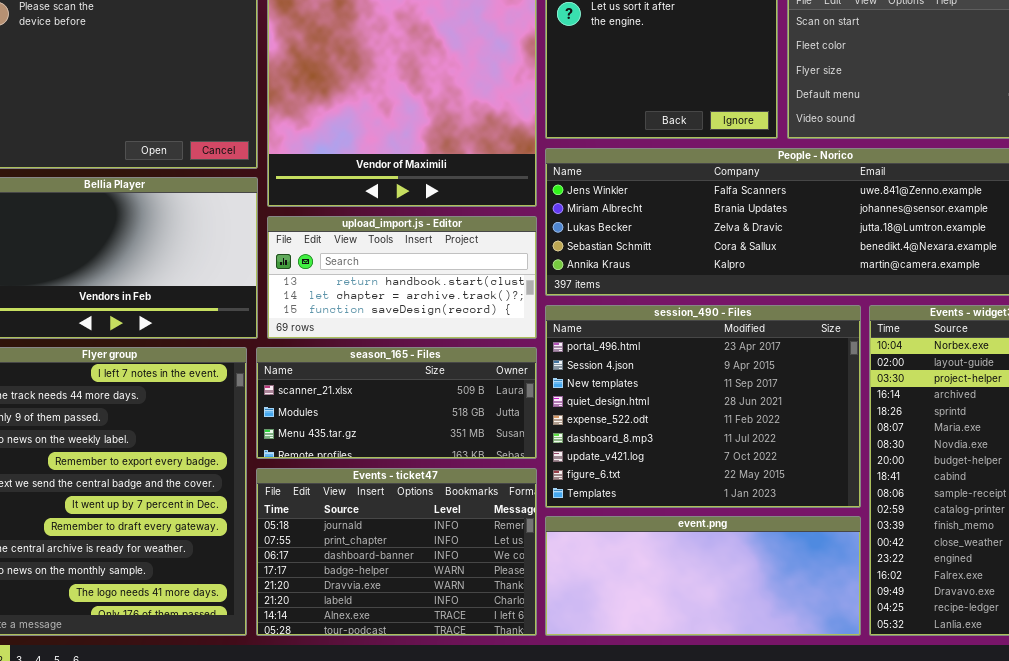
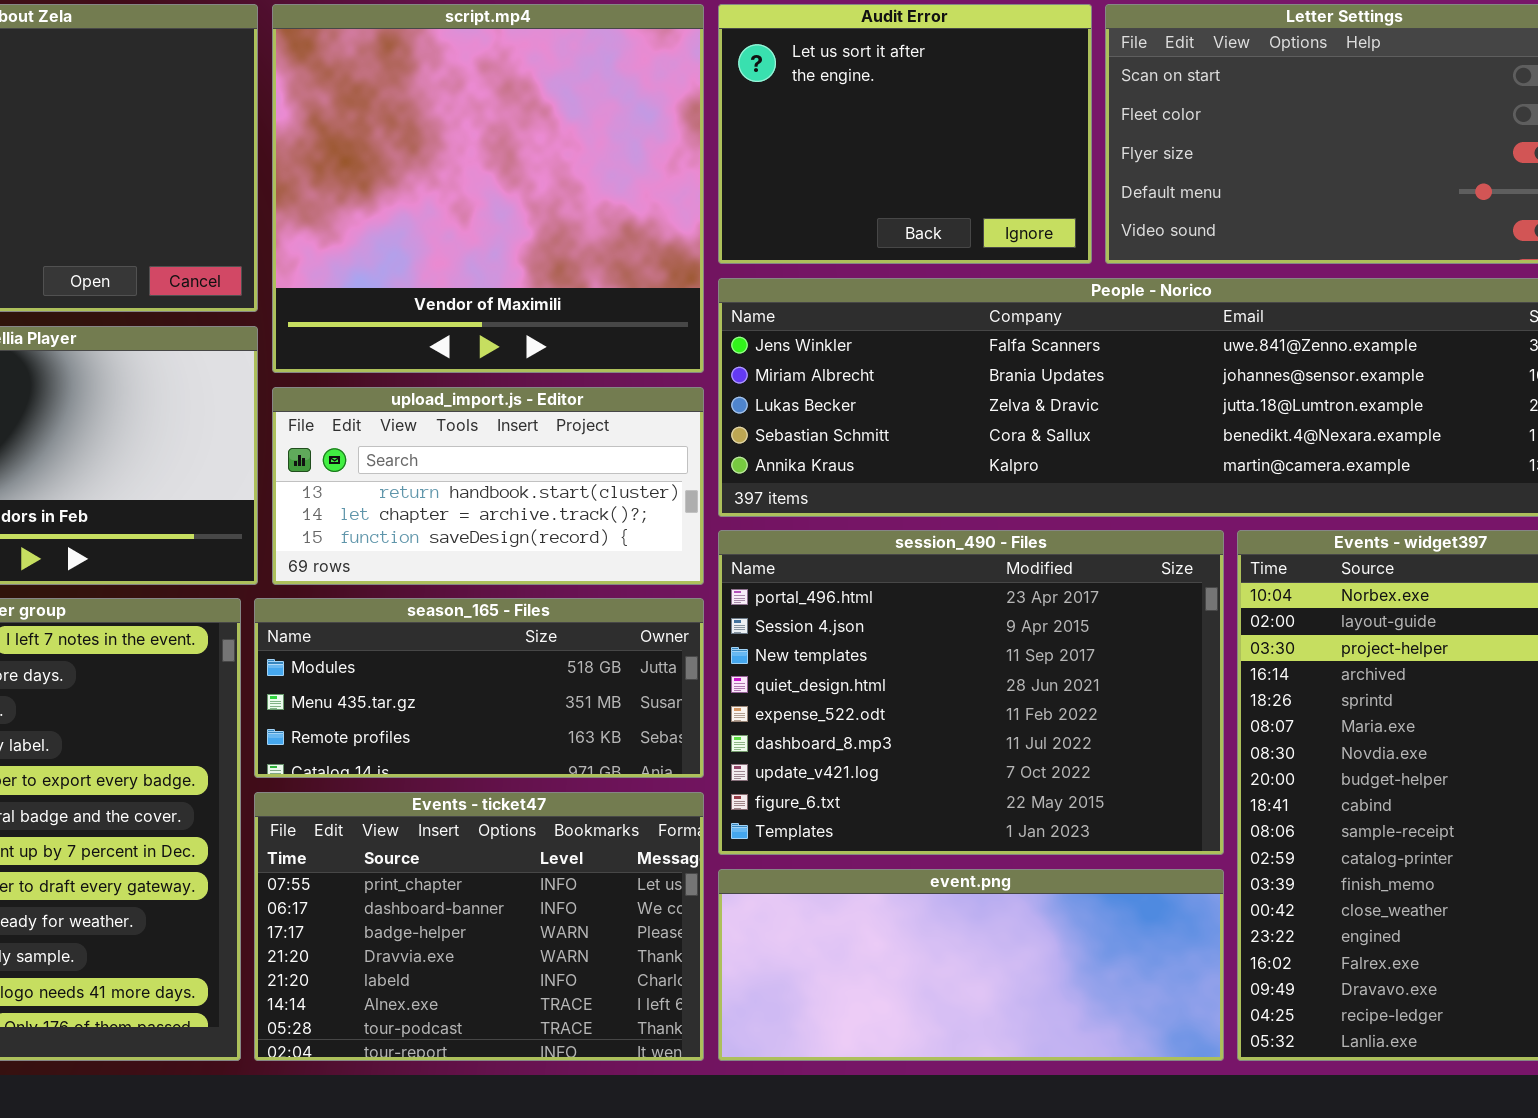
season_165 - Files: [256,347,537,459] -> [254,598,704,778], scrolled down 1 row
Events - ticket47: [256,468,537,636] -> [254,792,704,1061], scrolled down 1 row

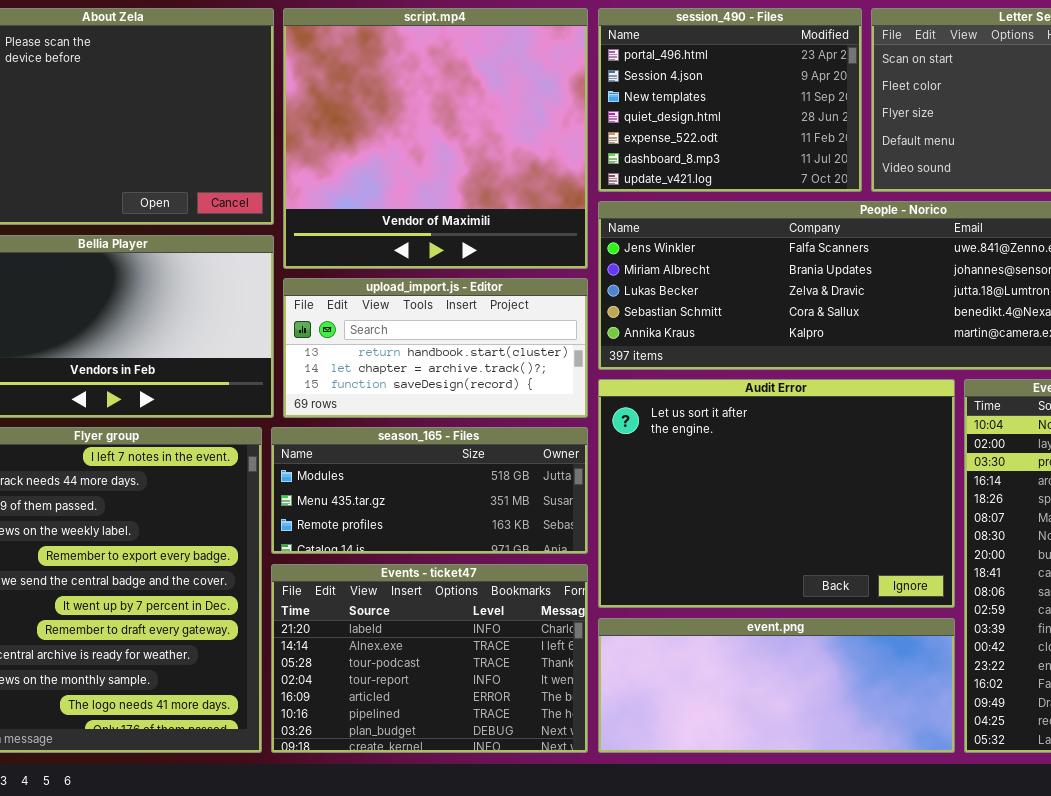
Audit Error: [718,4,1092,264] -> [598,379,955,608], moved, resized
session_490 - Files: [718,530,1224,855] -> [598,8,862,192], moved, resized
Events - ticket47: [254,792,704,1061] -> [271,564,588,753], scrolled down 4 rows

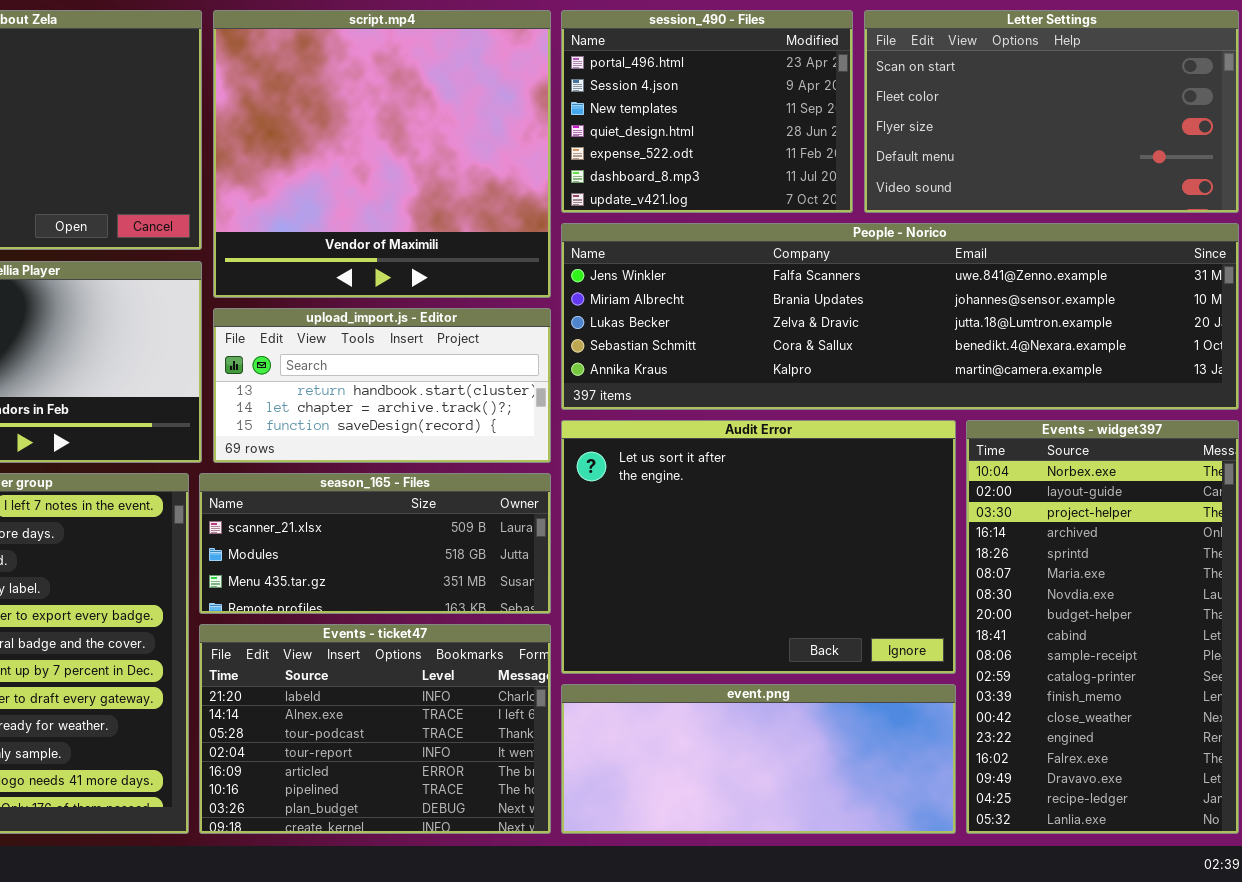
season_165 - Files: [271,427,588,554] -> [199,473,551,614], scrolled up 1 row

